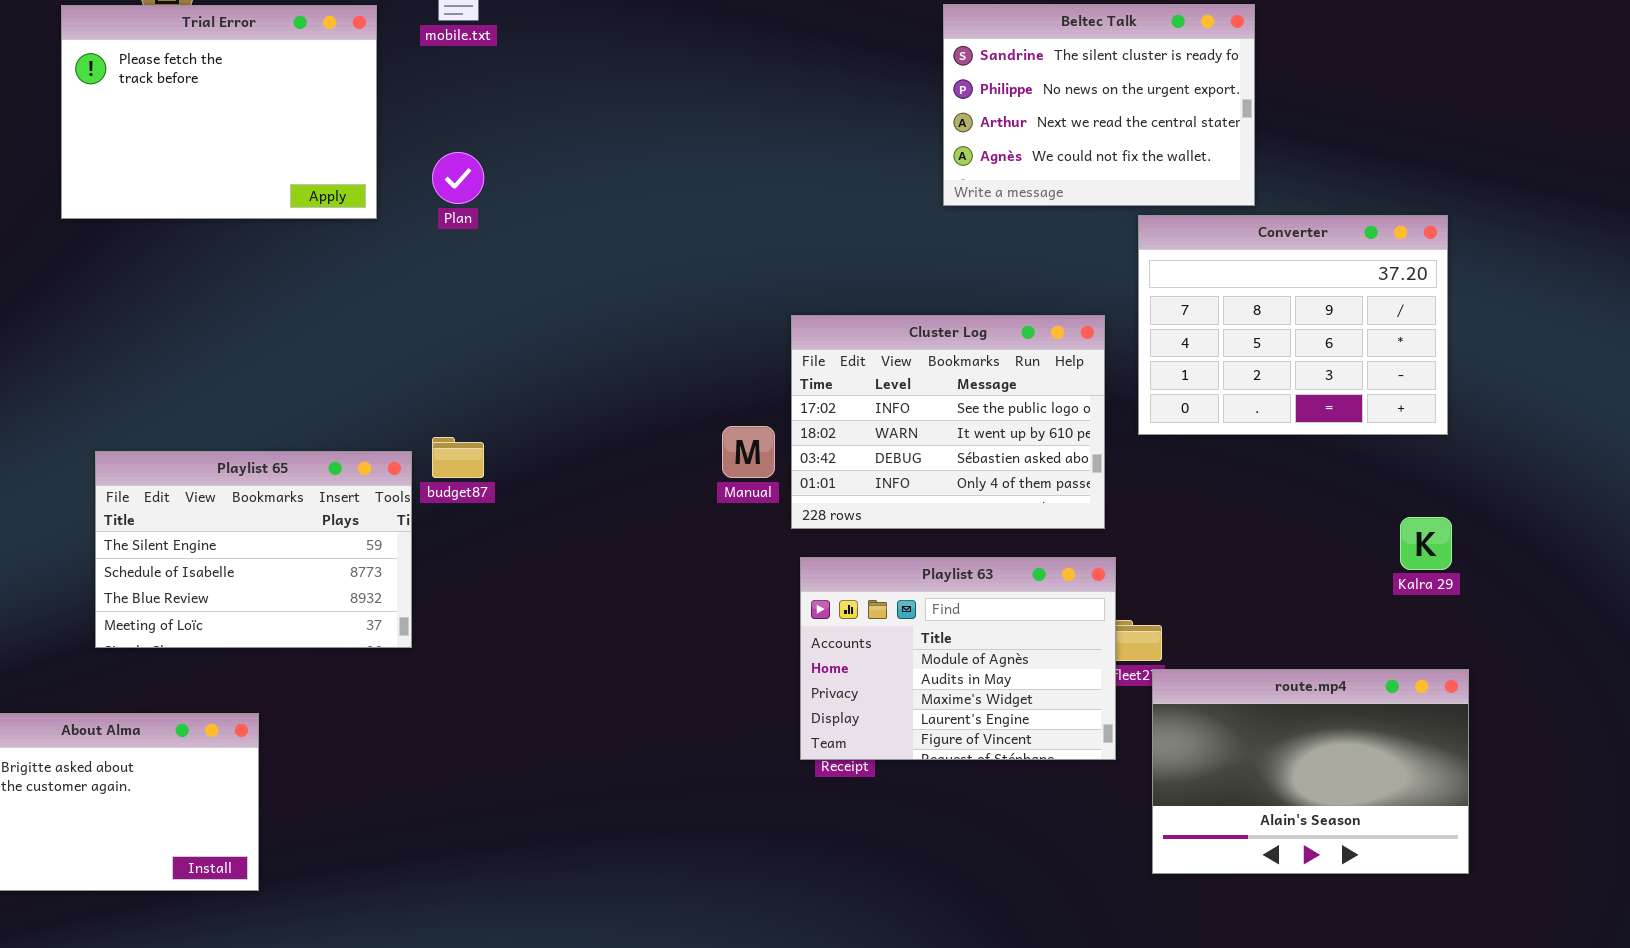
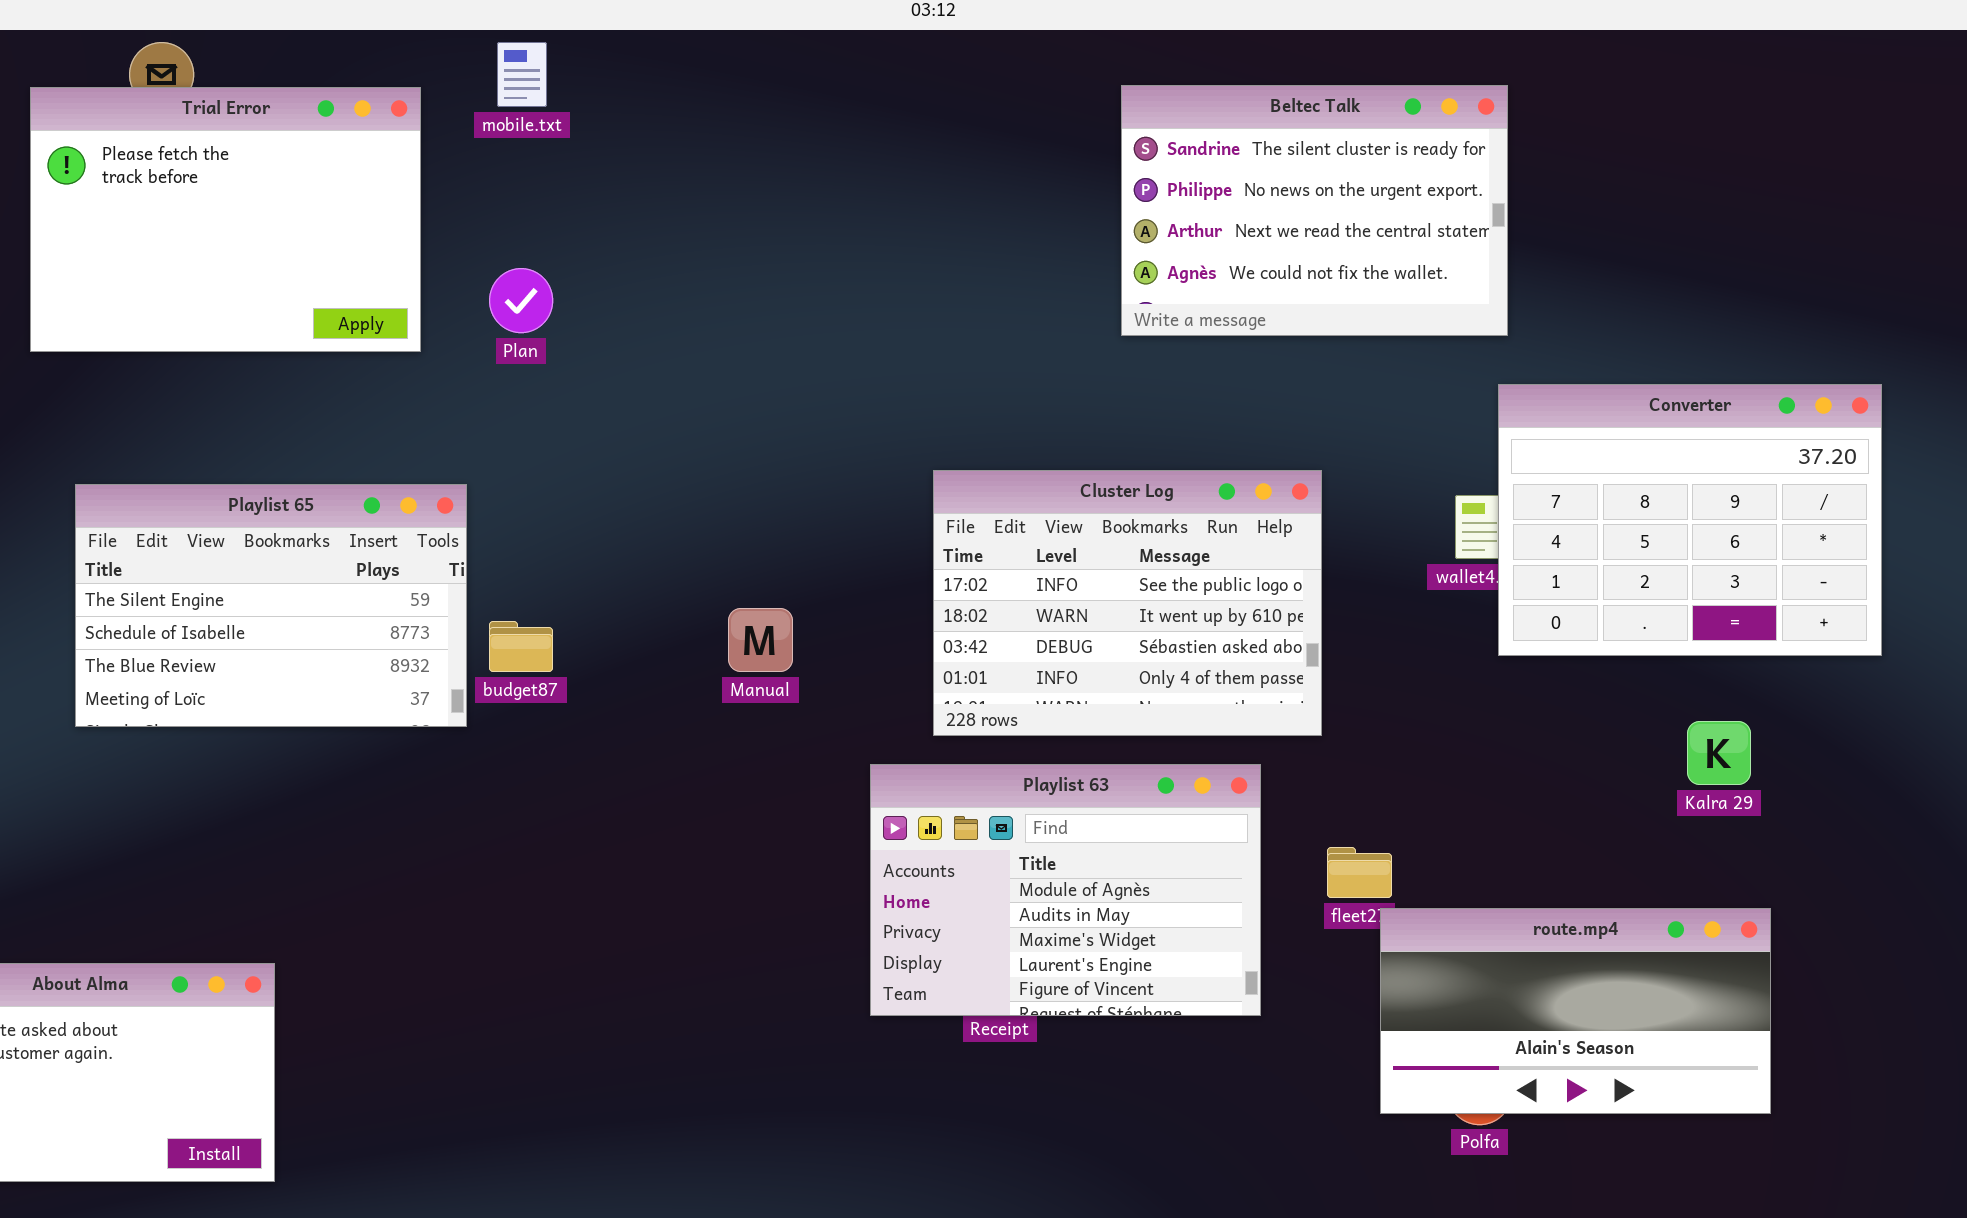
Converter: [1138,215,1448,435] -> [1498,384,1882,656], moved
Manual: [722,426,775,478] -> [728,608,793,672], moved
Playlist 65: [95,451,412,648] -> [75,484,467,727], moved
Playlist 63: [800,557,1116,760] -> [870,764,1261,1016], moved
route.mp4: [1152,669,1469,874] -> [1380,908,1771,1114], resized

